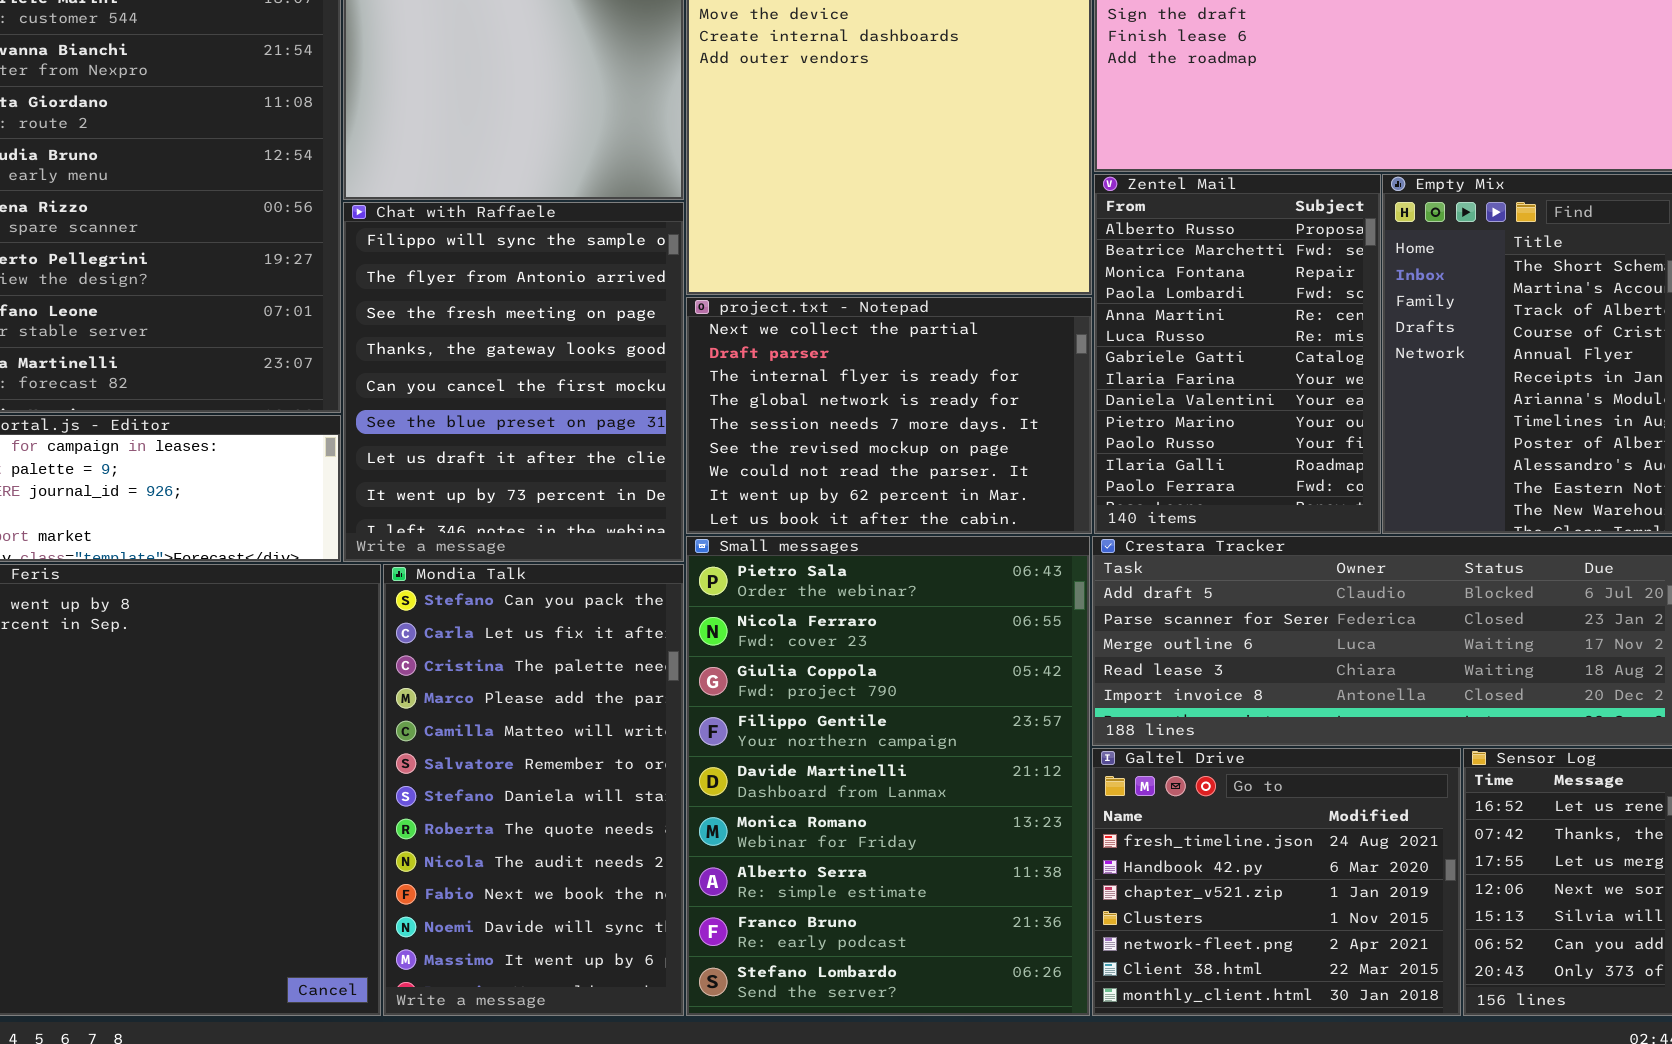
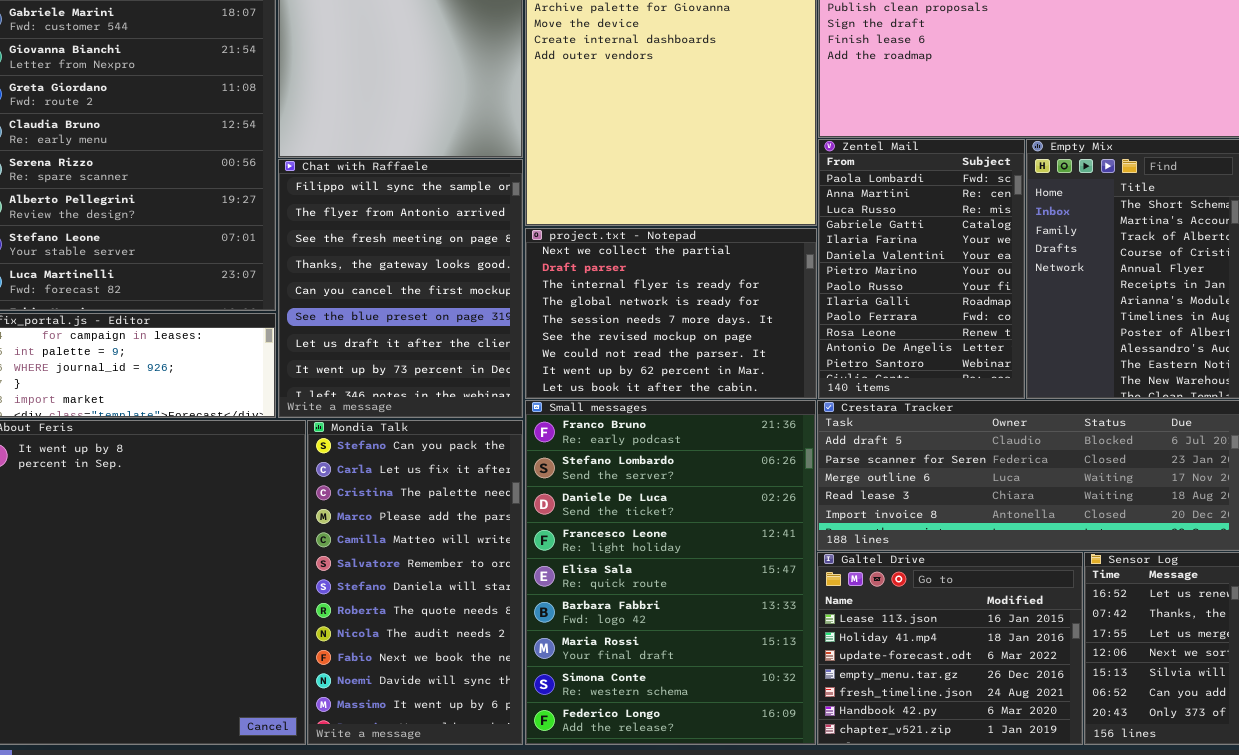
Zentel Mail: [1094,174,1381,534] -> [818,139,1025,399], scrolled down 3 rows
Small messages: [686,536,1090,1016] -> [525,400,816,745], scrolled down 7 rows
Galtel Drive: [1092,748,1461,1016] -> [817,552,1083,745], scrolled up 4 rows

